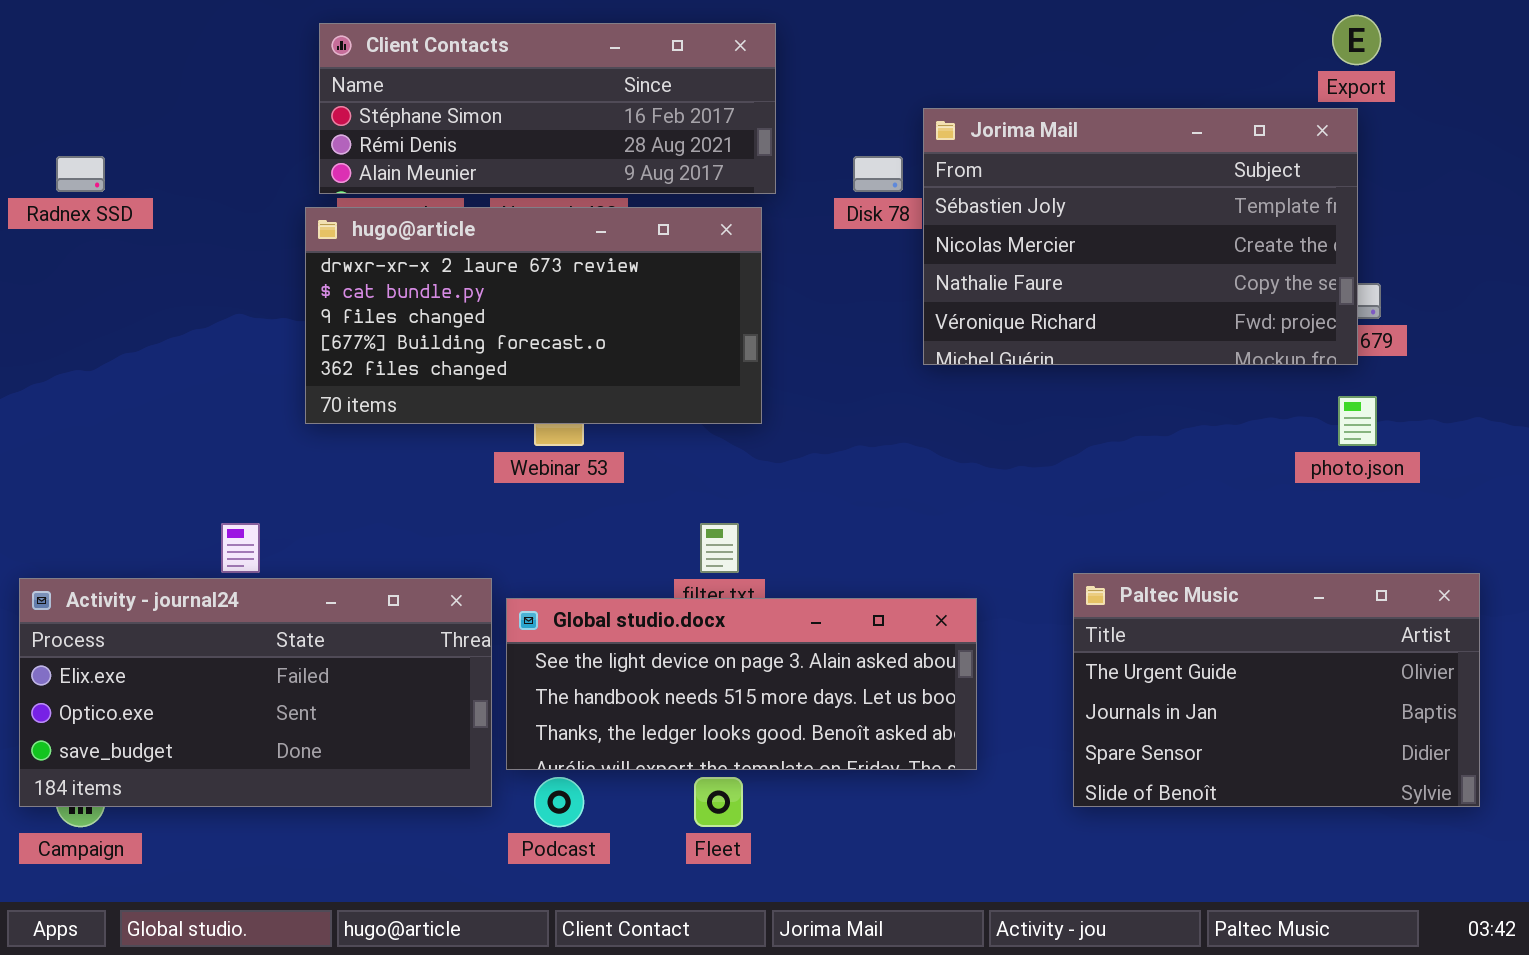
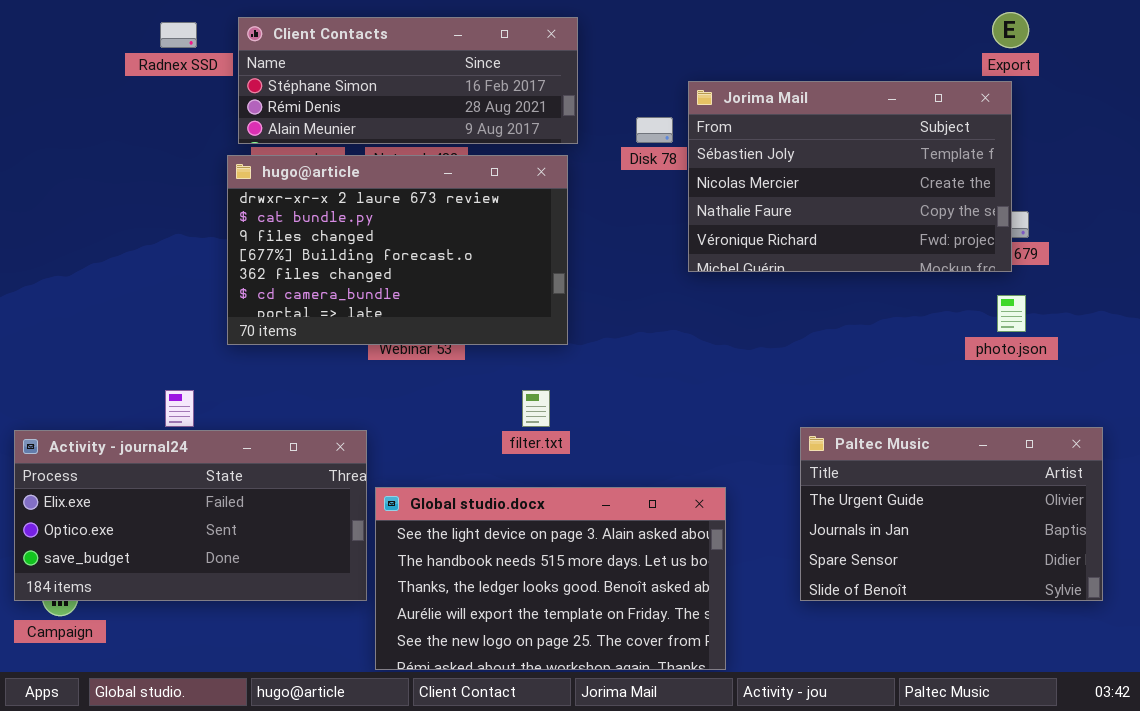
Radnex SSD: [56,156,105,192] -> [160,22,197,48], moved
hugo@article: [305,207,762,424] -> [227,155,568,345], resized
Global studio.docx: [506,598,977,770] -> [375,487,726,670], moved, resized

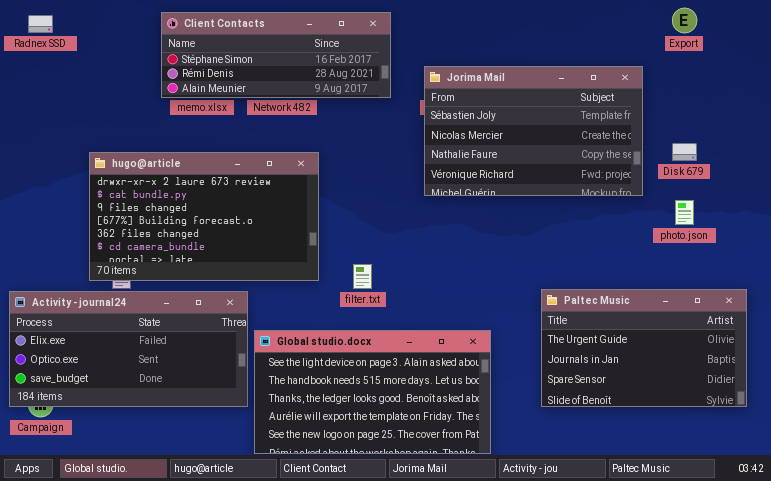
Radnex SSD: [160,22,197,48] -> [28,15,53,33], moved
Jorima Mail: [688,81,1012,272] -> [424,66,643,196], moved
hugo@article: [227,155,568,345] -> [89,152,319,281], moved

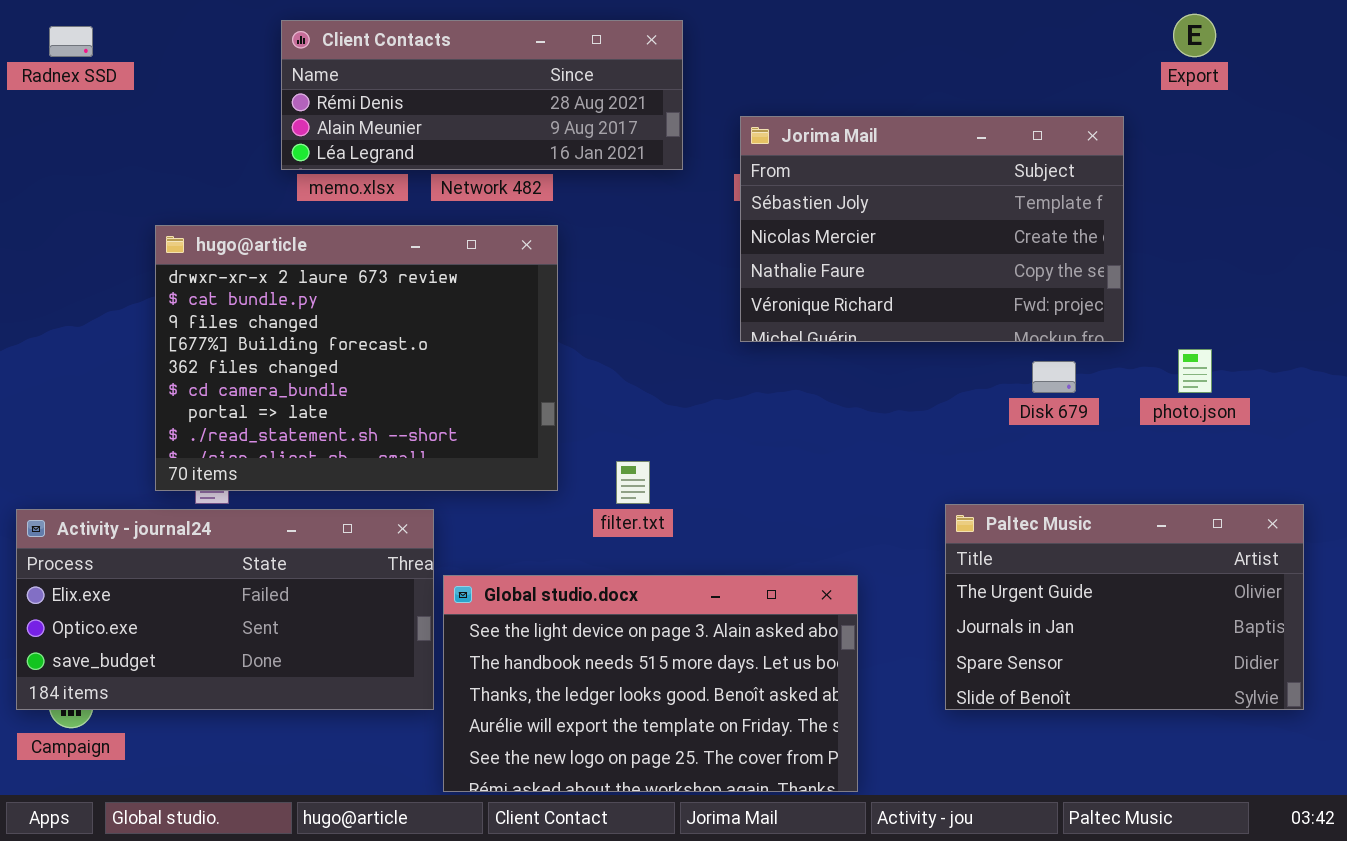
Client Contacts: [161,12,391,98] -> [281,20,683,170], scrolled down 1 row
Disk 679: [672,143,697,161] -> [1032,361,1076,393], moved
hugo@article: [89,152,319,281] -> [155,225,558,491], resized

